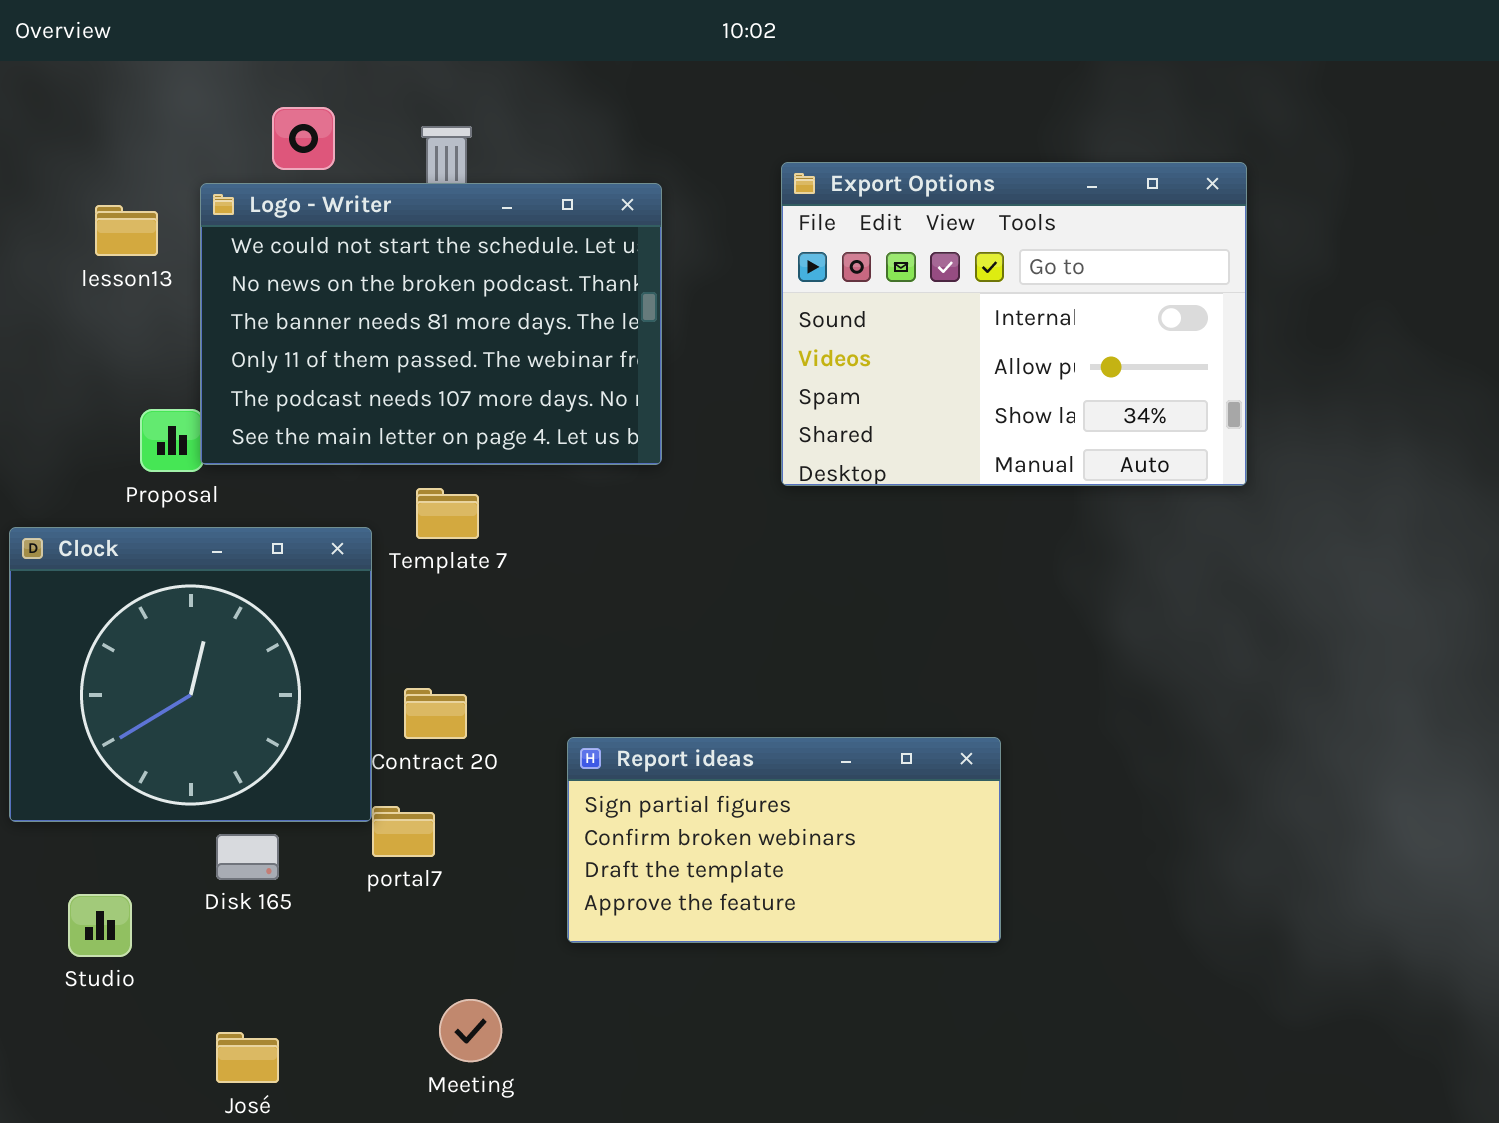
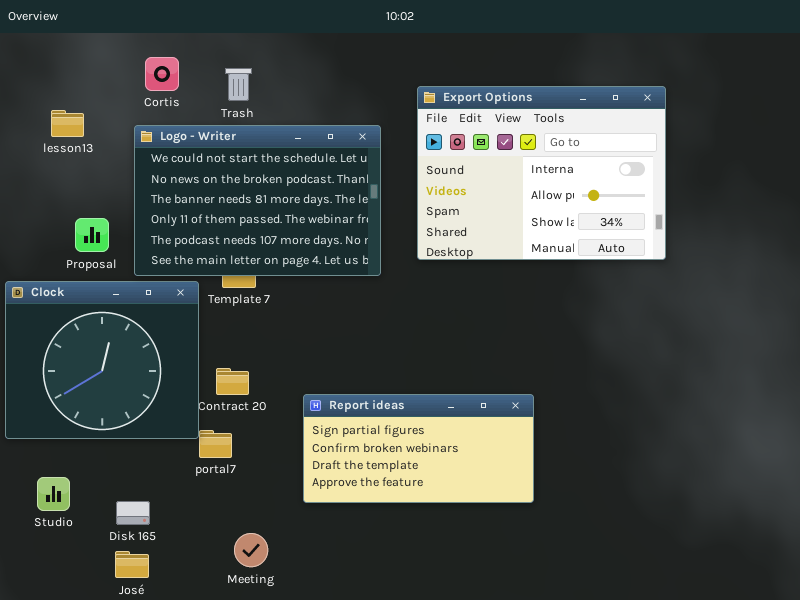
Logo - Writer: [200,183,662,465] -> [134,125,381,276], moved
Disk 165: [216,834,279,880] -> [116,501,150,525], moved

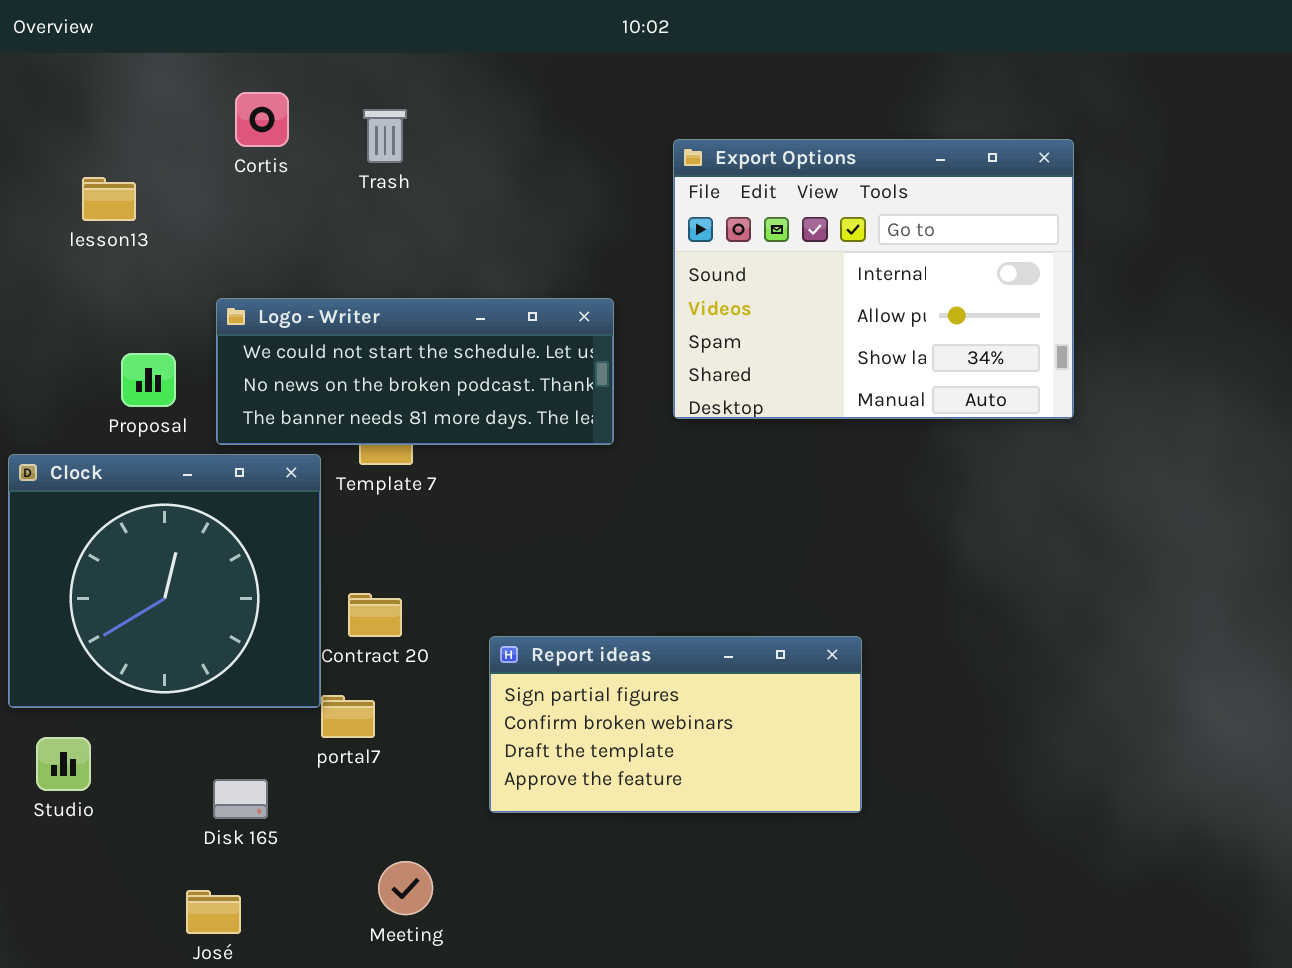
Logo - Writer: [134,125,381,276] -> [216,298,614,445], resized
Studio: [37,477,70,511] -> [36,737,91,791], moved
Disk 165: [116,501,150,525] -> [213,779,268,819], moved

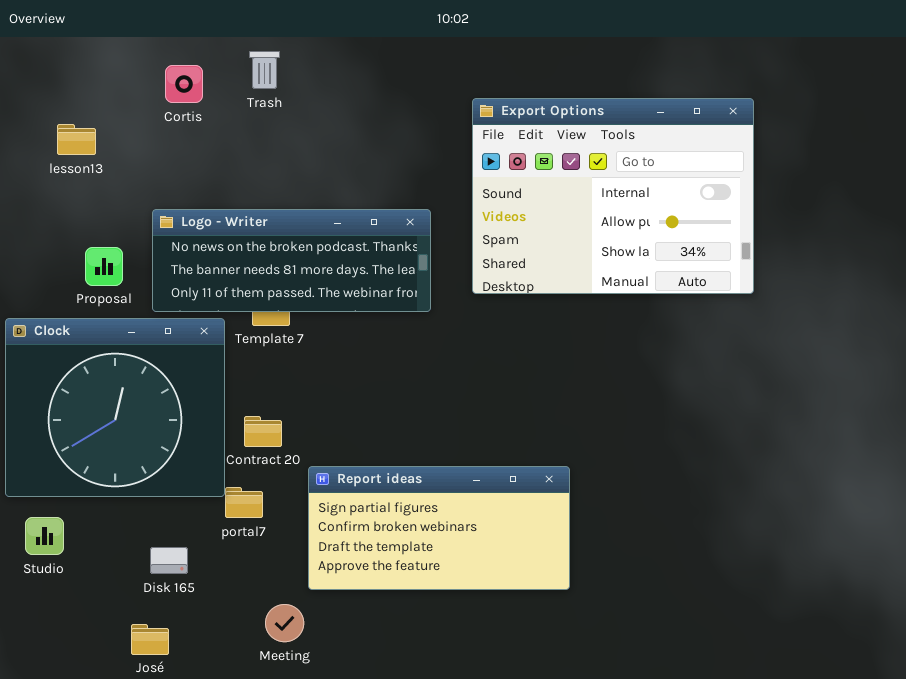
Trash: [363,109,407,163] -> [249,51,280,89], moved
Logo - Writer: [216,298,614,445] -> [152,209,431,312], scrolled down 1 row
Report ideas: [489,636,862,813] -> [308,466,570,590], moved

